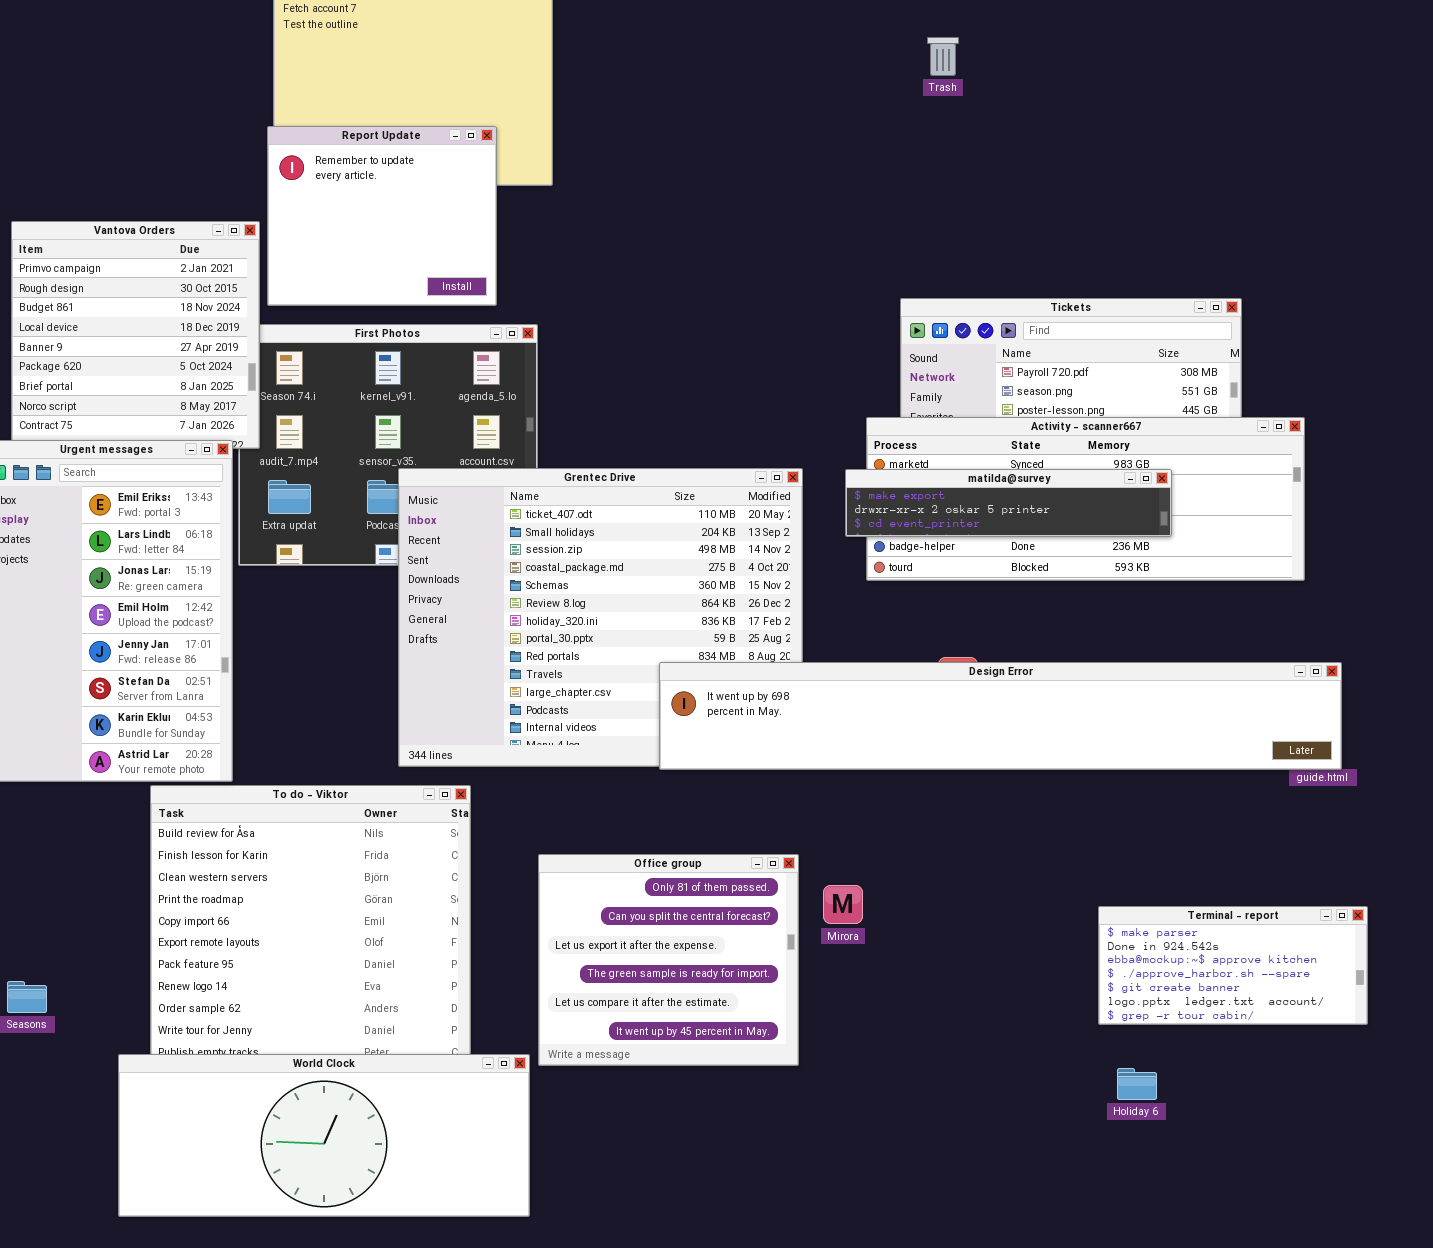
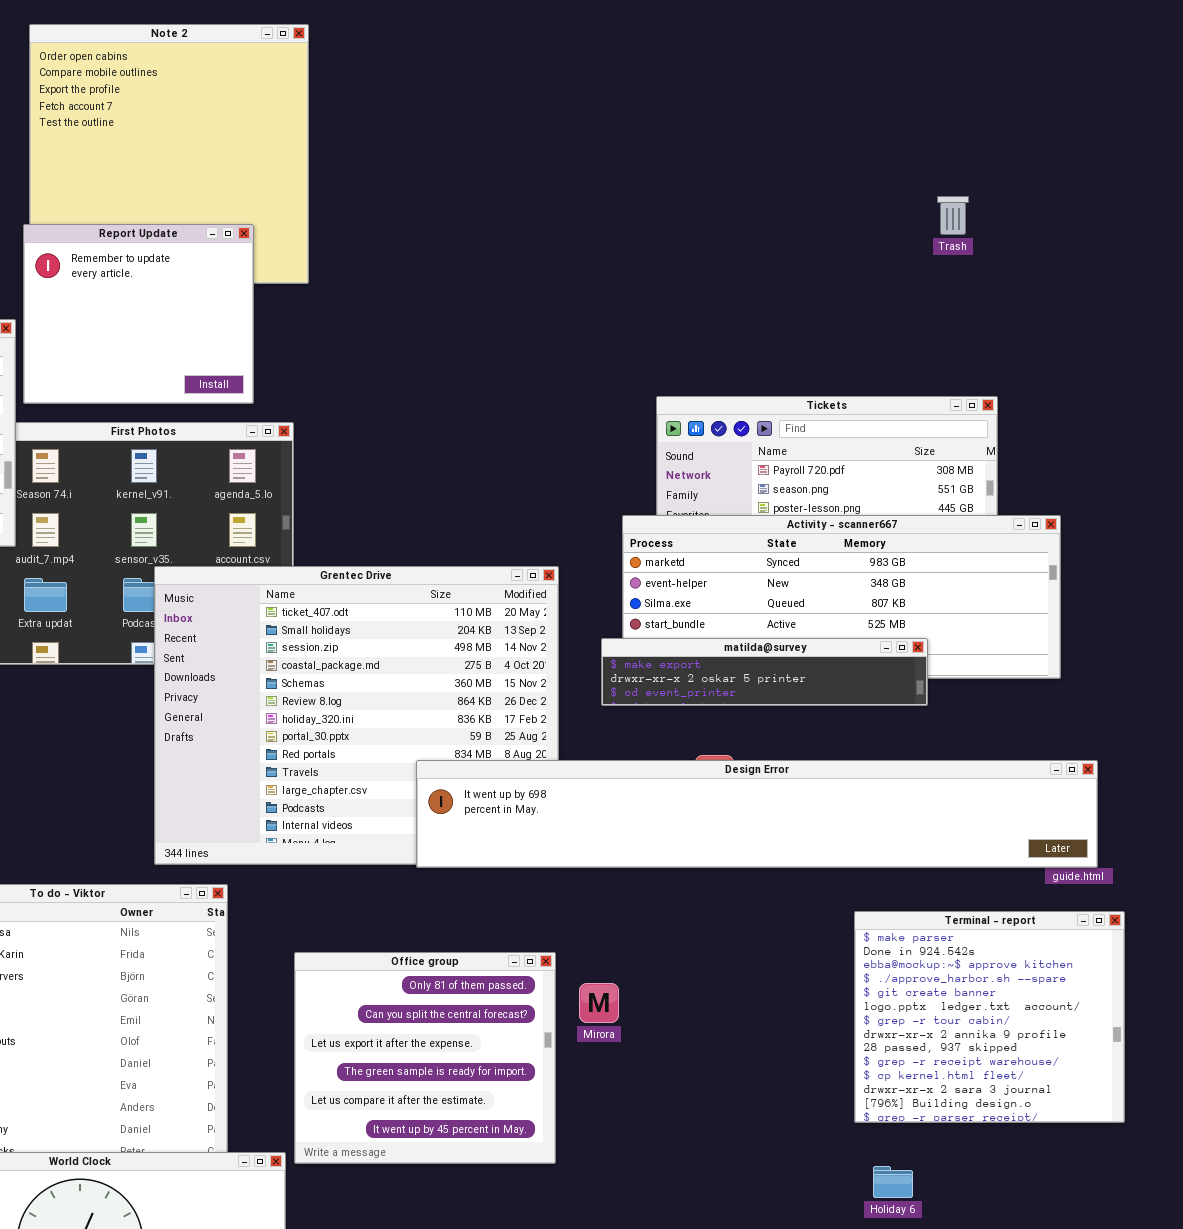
Trash: [927,37,959,76] -> [937,196,969,235], moved
matilda@survey: [845,469,1172,537] -> [601,638,928,706], moved
Terminal - report: [1098,906,1368,1025] -> [854,911,1125,1123], resized

